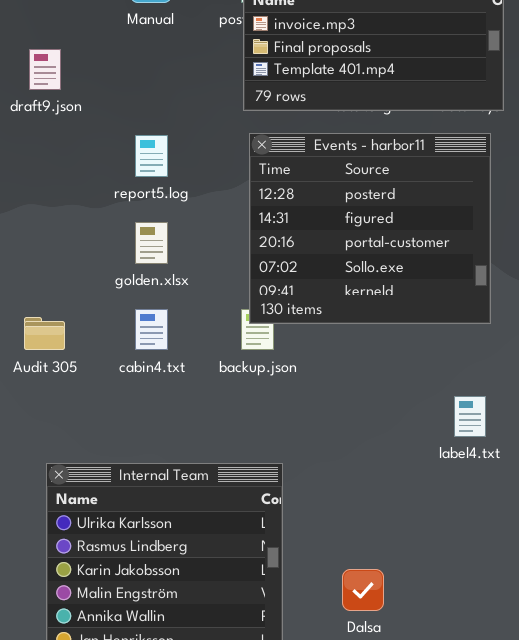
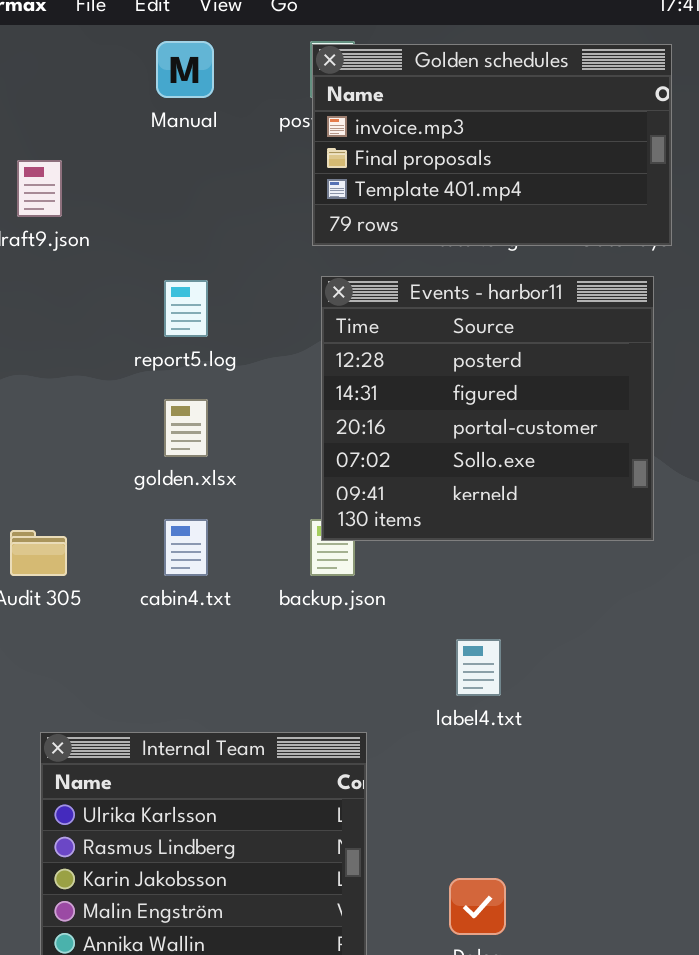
label4.txt: [454,396,486,437] -> [456,639,501,696], moved

